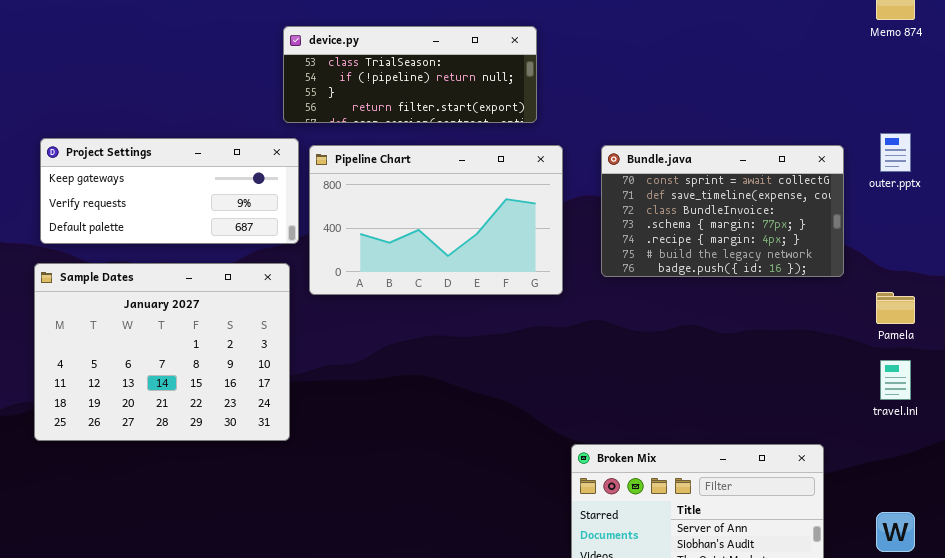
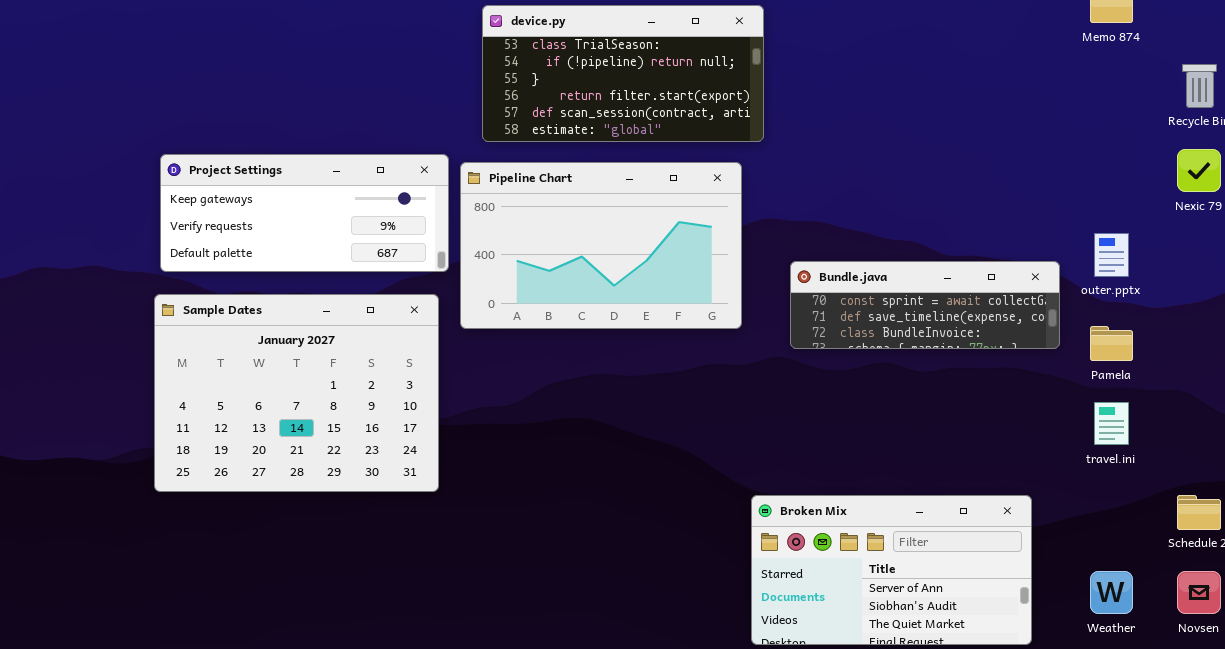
device.py: [283,26,537,123] -> [482,5,764,142], moved, resized
outer.pptx: [880,133,911,172] -> [1094,233,1129,277], moved
Bundle.java: [601,145,844,277] -> [790,261,1060,349], moved, resized

